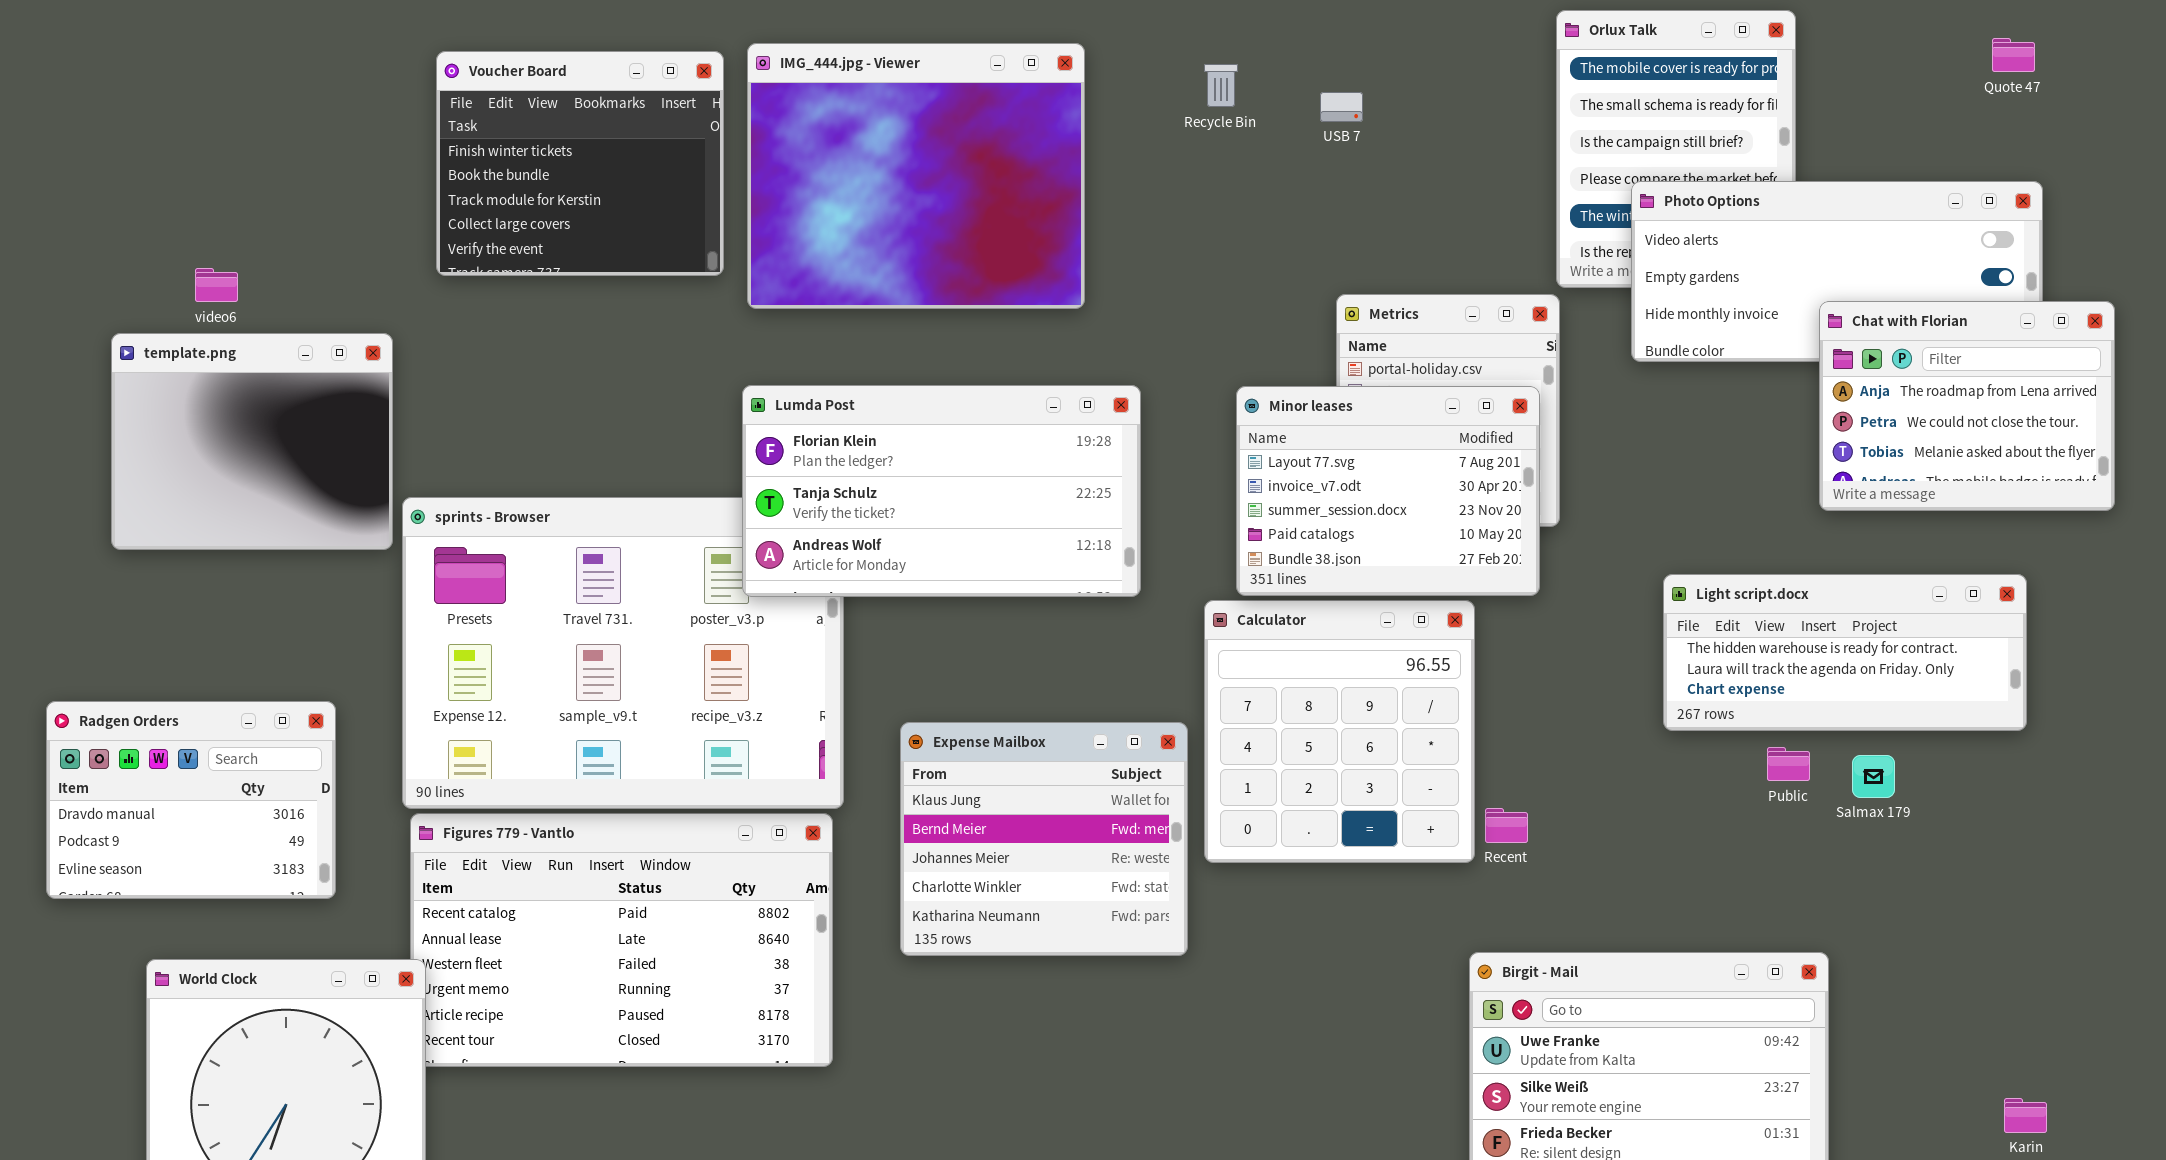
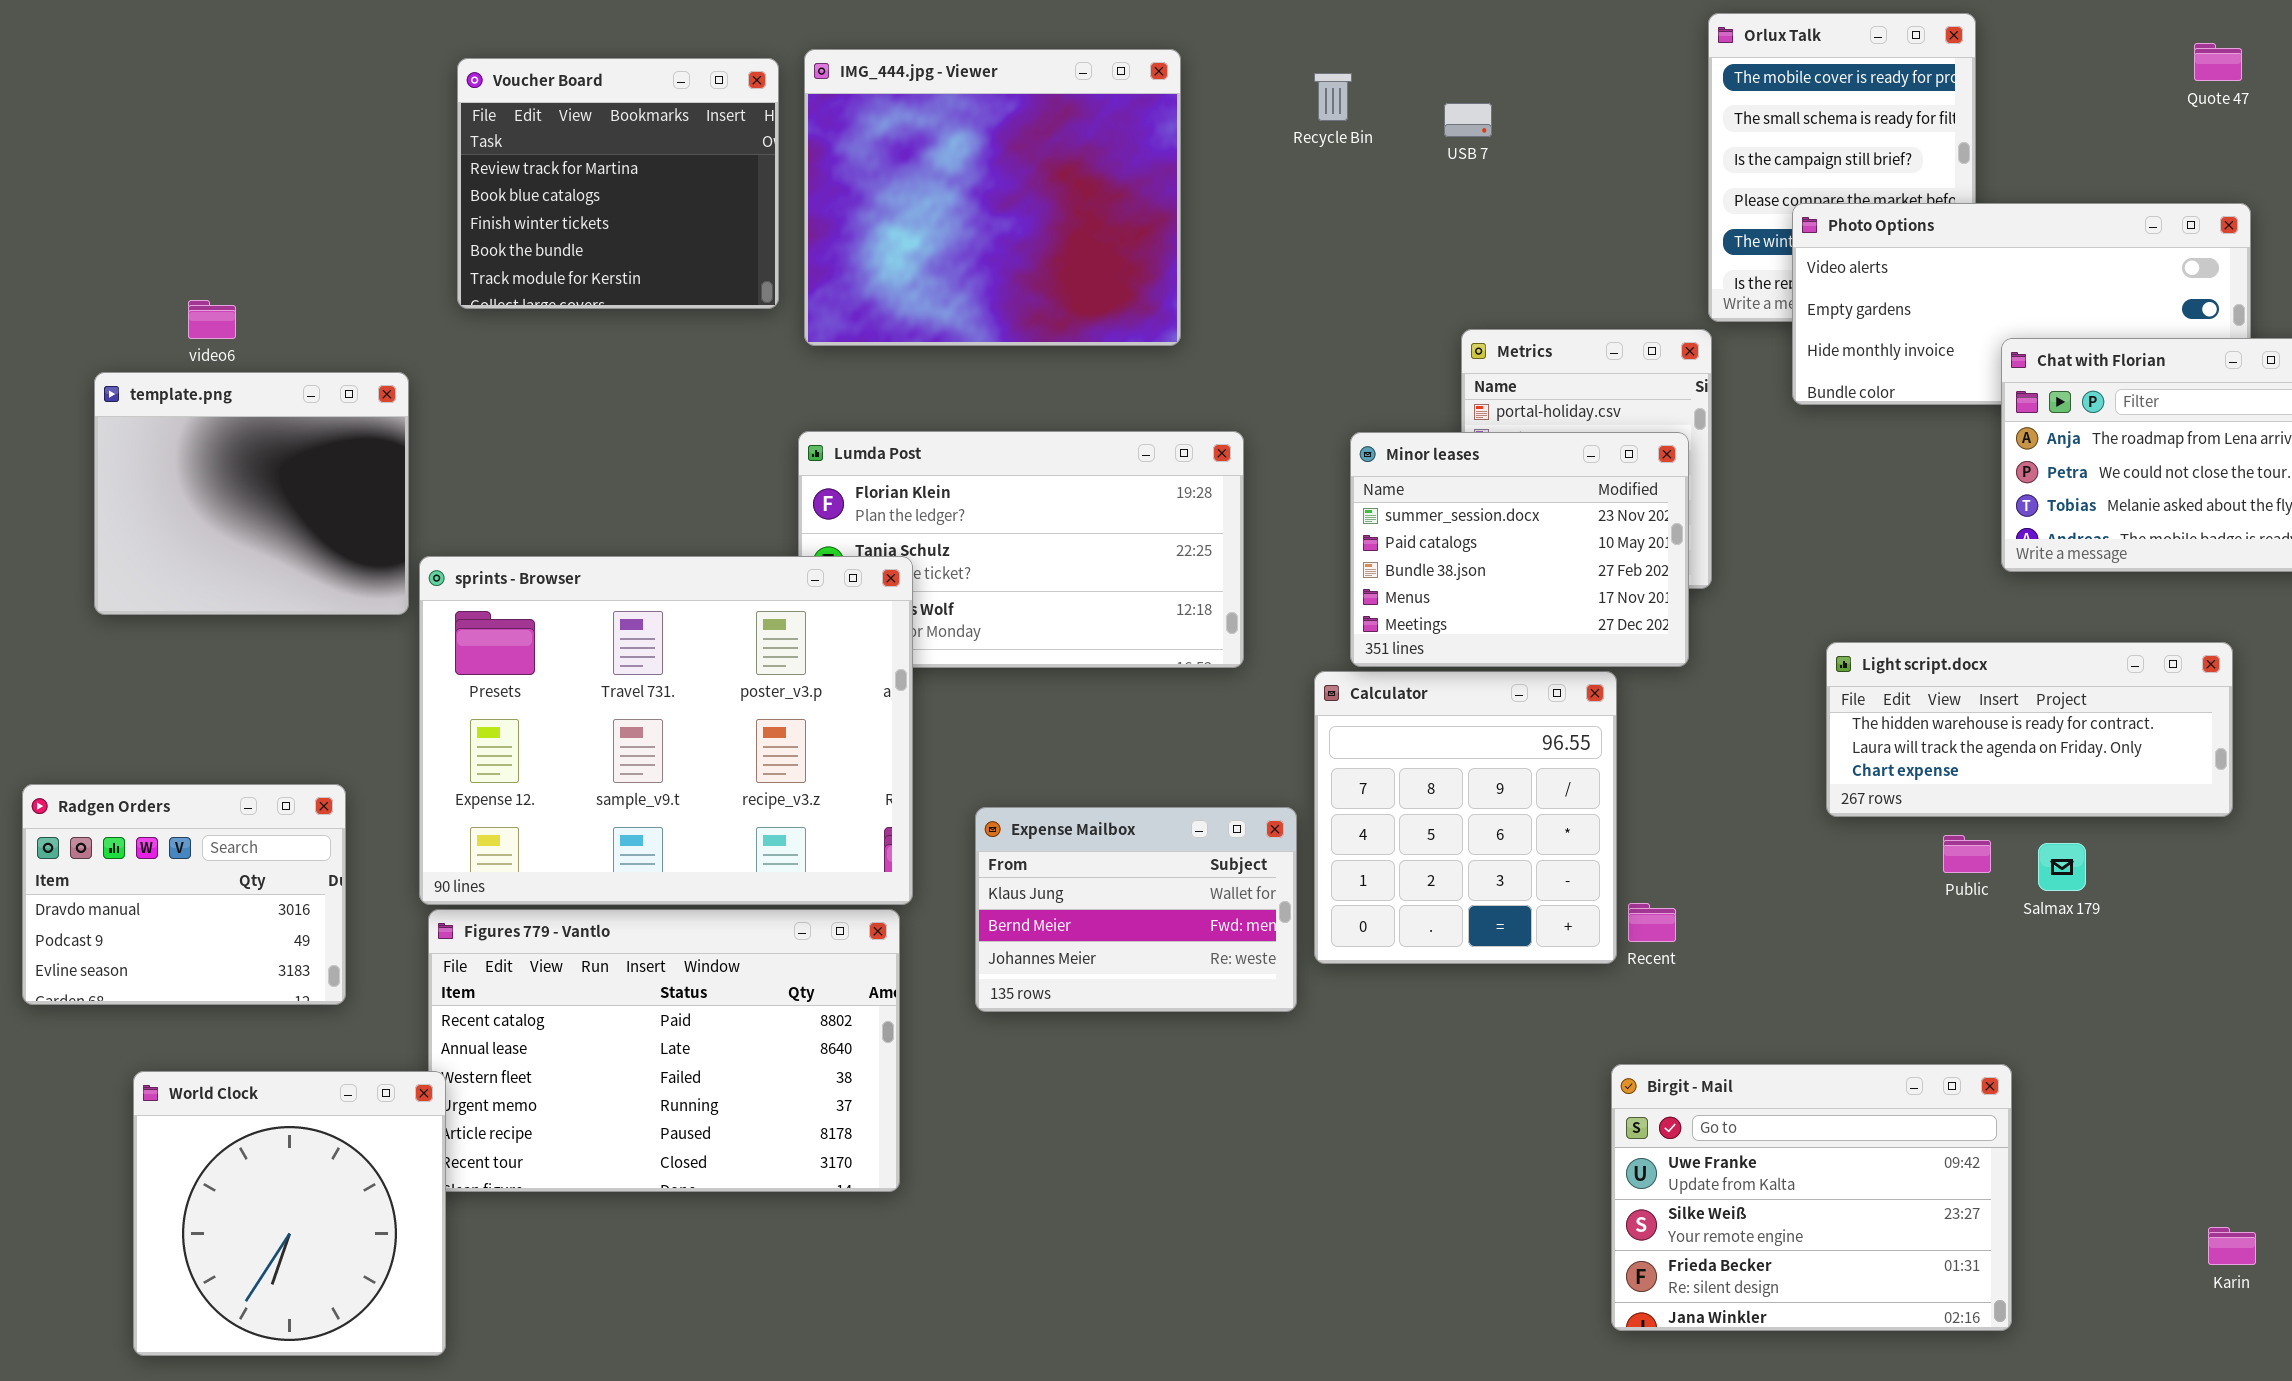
Voucher Board: [436,51,724,276] -> [457,58,779,309], scrolled up 2 rows
Minor leases: [1236,386,1540,596] -> [1350,432,1689,667], scrolled down 2 rows
sprints - Browser: [402,497,844,809] -> [419,556,913,905], raised
Expense Mailbox: [900,722,1188,956] -> [975,807,1297,1012], resized

